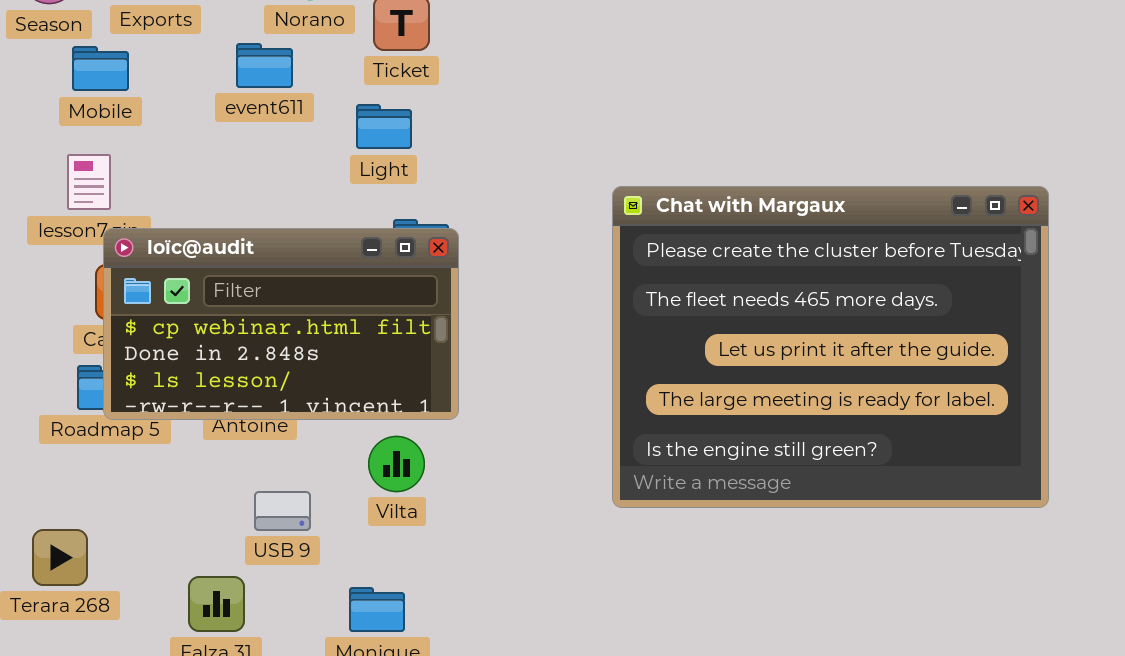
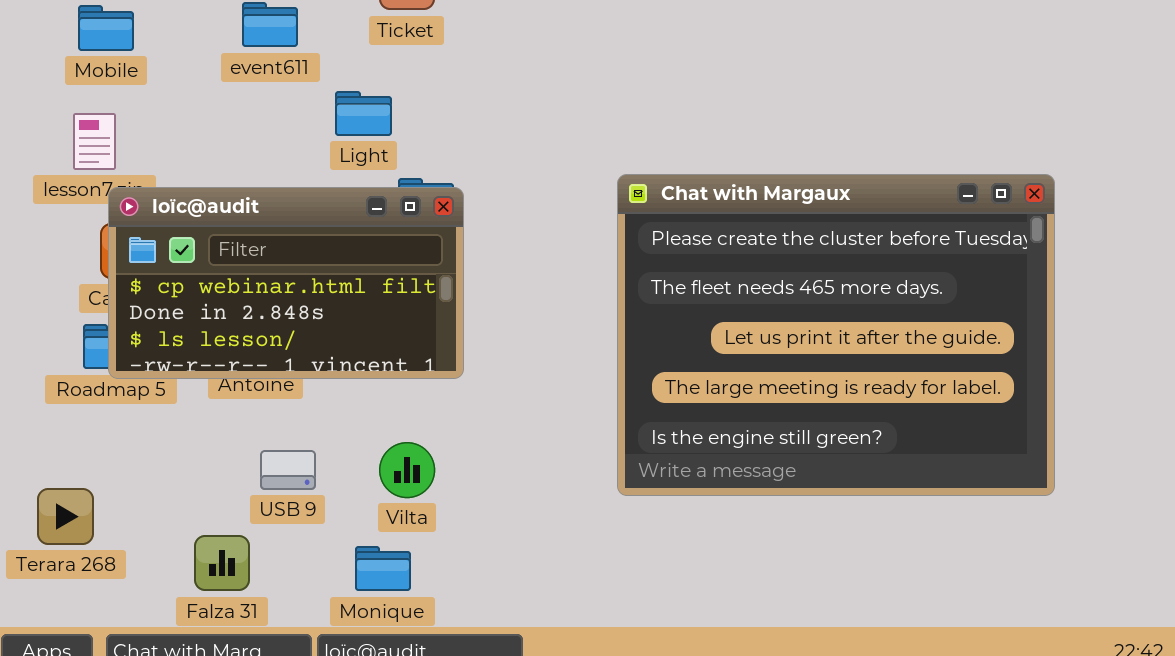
Light: [356,104,412,149] -> [335,91,392,136], moved
Chat with Margaux: [612,186,1049,508] -> [617,174,1055,496], moved
Vilta: [368,436,425,492] -> [379,442,435,498], moved

